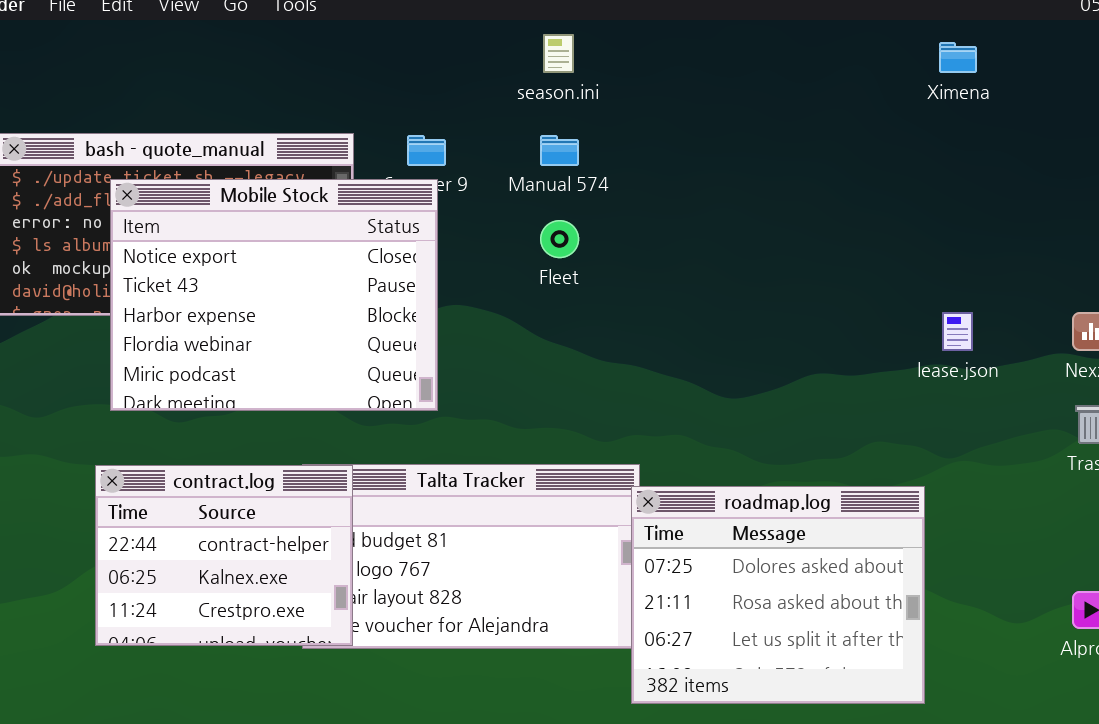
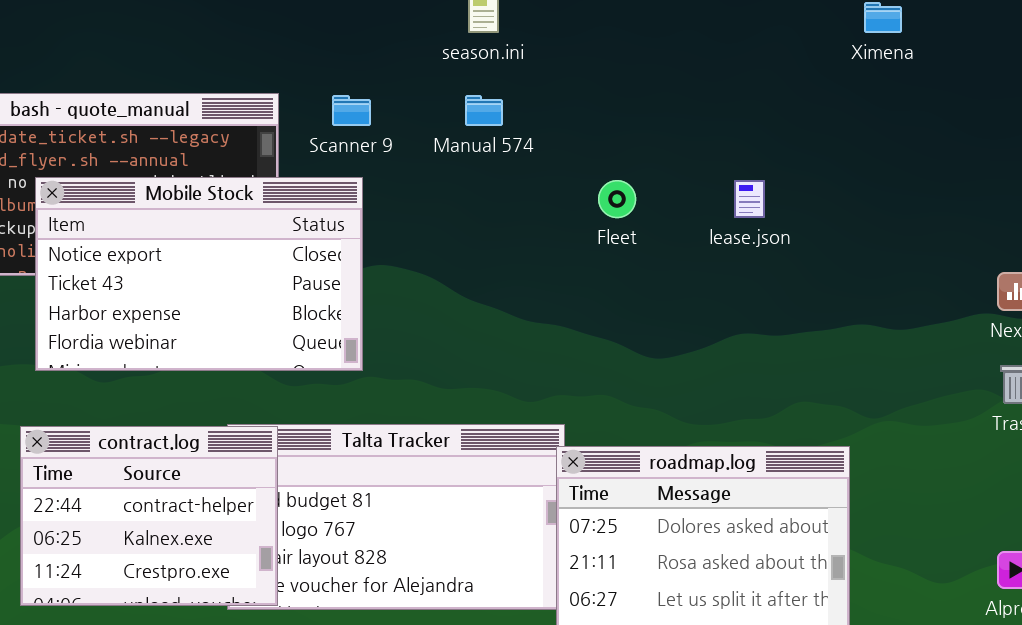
Mobile Stock: [110,179,438,411] -> [35,177,363,371], resized
Fleet: [540,220,579,258] -> [598,180,636,218], moved
lease.json: [942,312,973,351] -> [734,180,765,218], moved

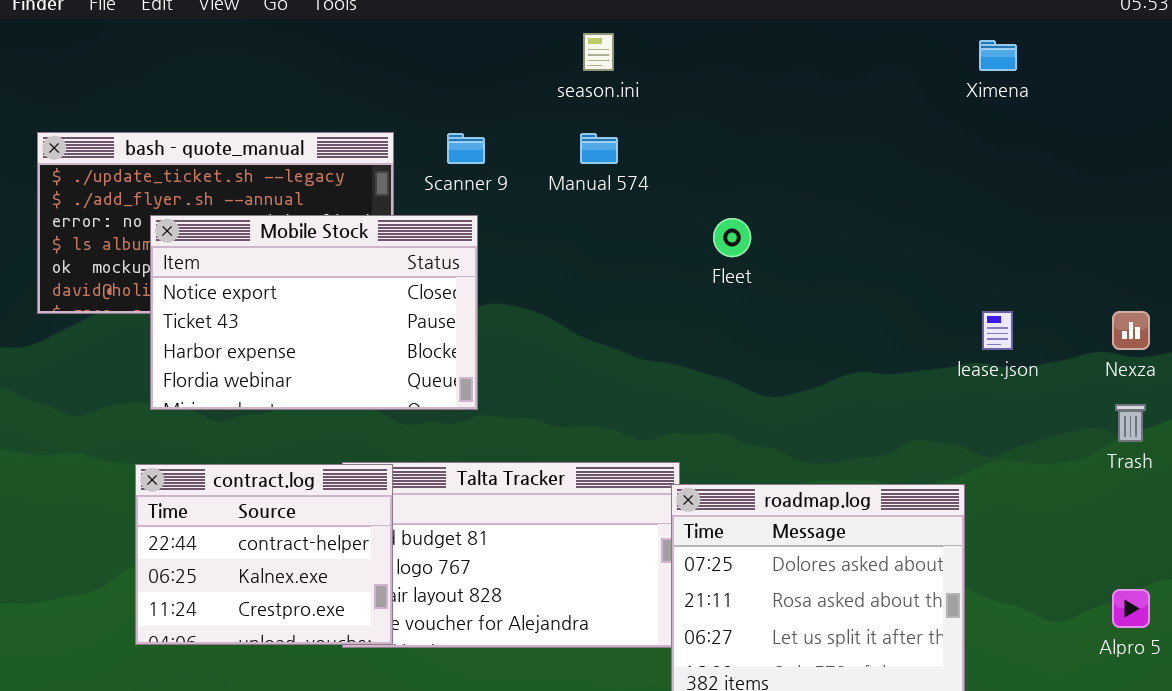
lease.json: [734,180,765,218] -> [982,311,1013,350], moved

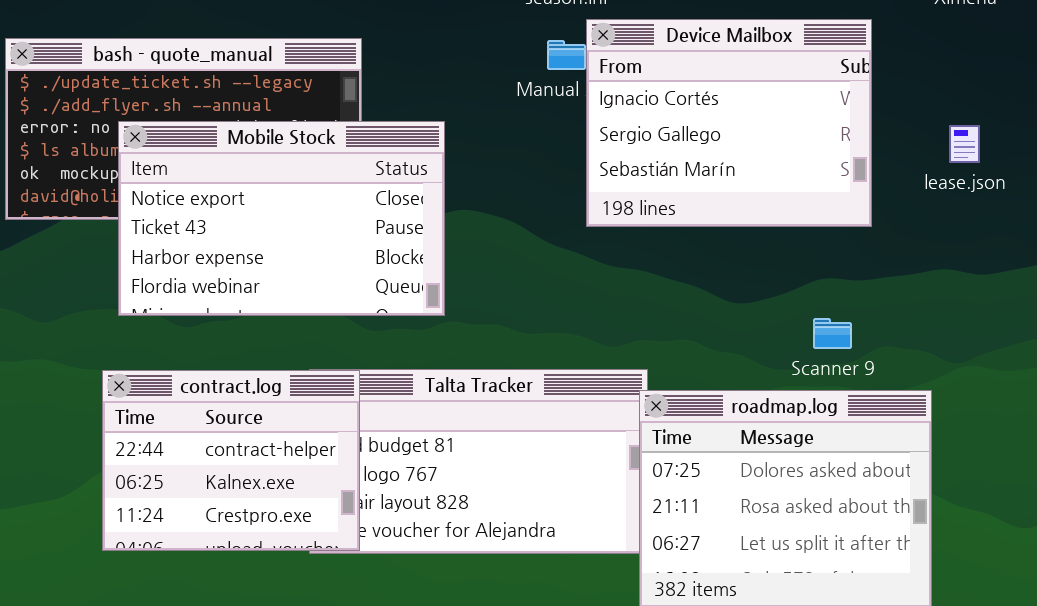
Device Mailbox: none -> [586,19,872,227], opened
Scanner 9: [447,133,485,164] -> [813,318,852,349], moved
lease.json: [982,311,1013,350] -> [949,125,980,163], moved

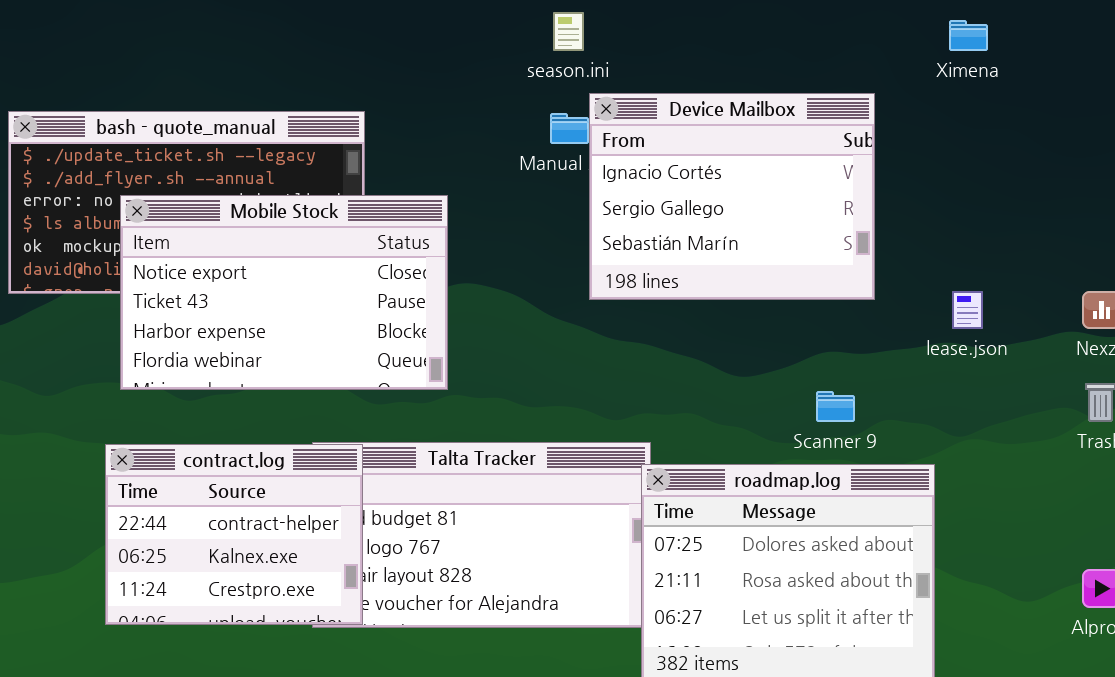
lease.json: [949,125,980,163] -> [952,291,983,329], moved

